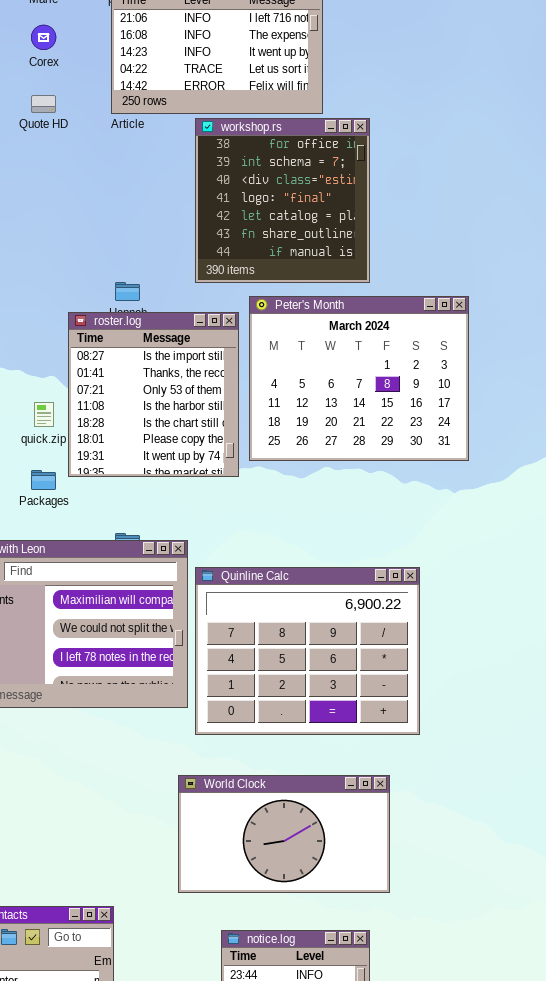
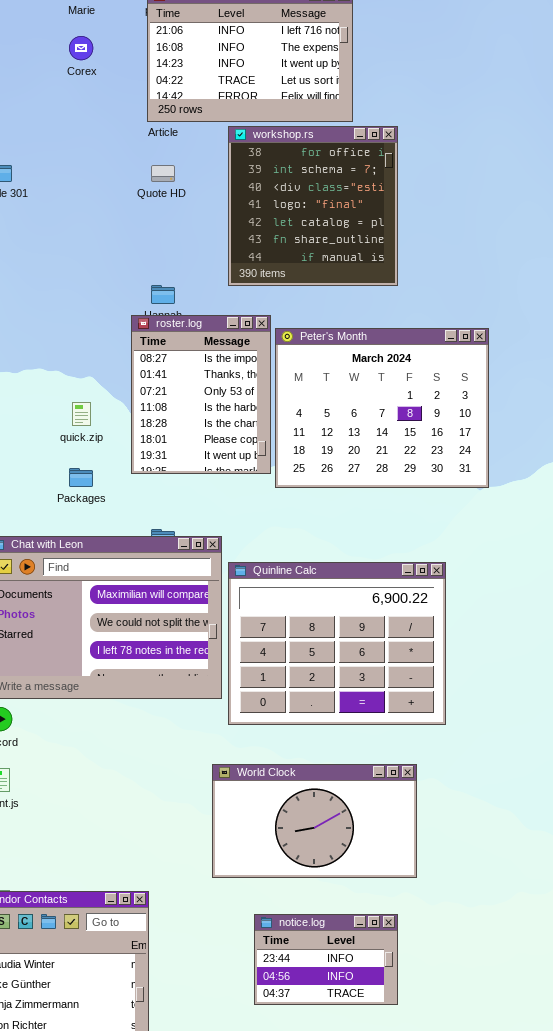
Quote HD: [31,95,56,113] -> [151,165,175,182], moved
Peter's Month: [249,296,469,461] -> [275,328,489,488], moved
roster.log: [68,312,239,477] -> [131,315,271,474], resized

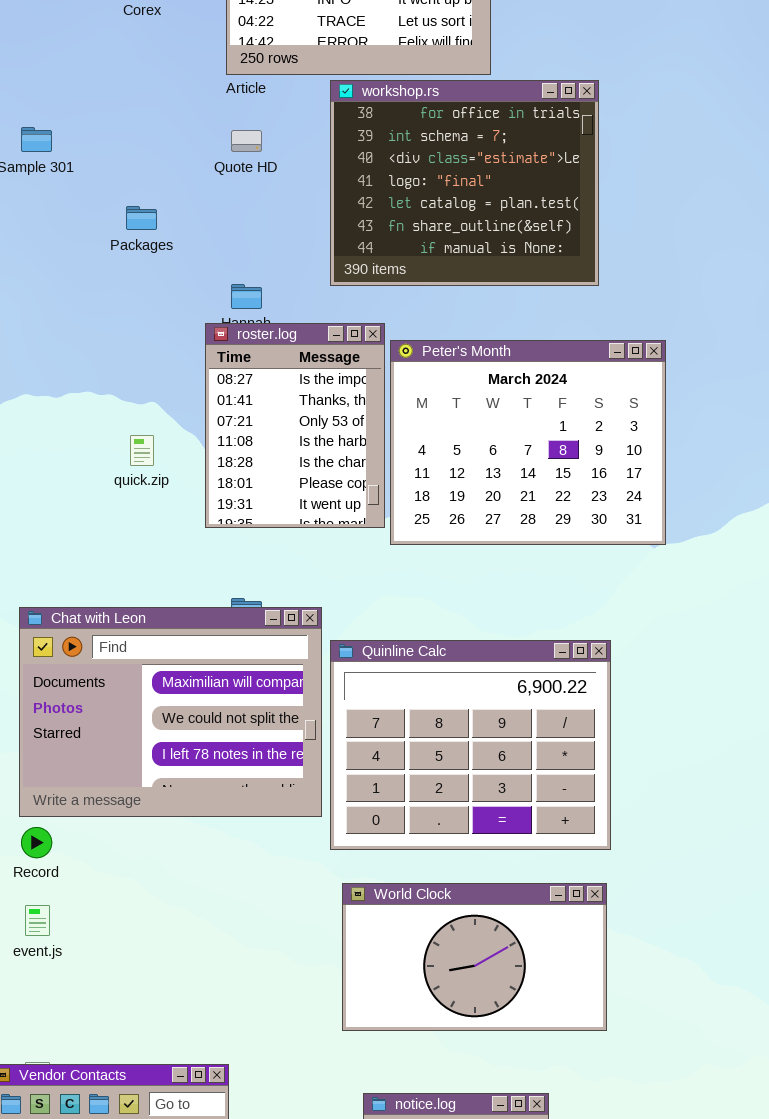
workshop.rs: [228,126,398,286] -> [330,80,599,286], resized
Packages: [69,468,93,487] -> [126,206,157,230], moved
World Clock: [212,764,417,878] -> [342,883,607,1031], moved

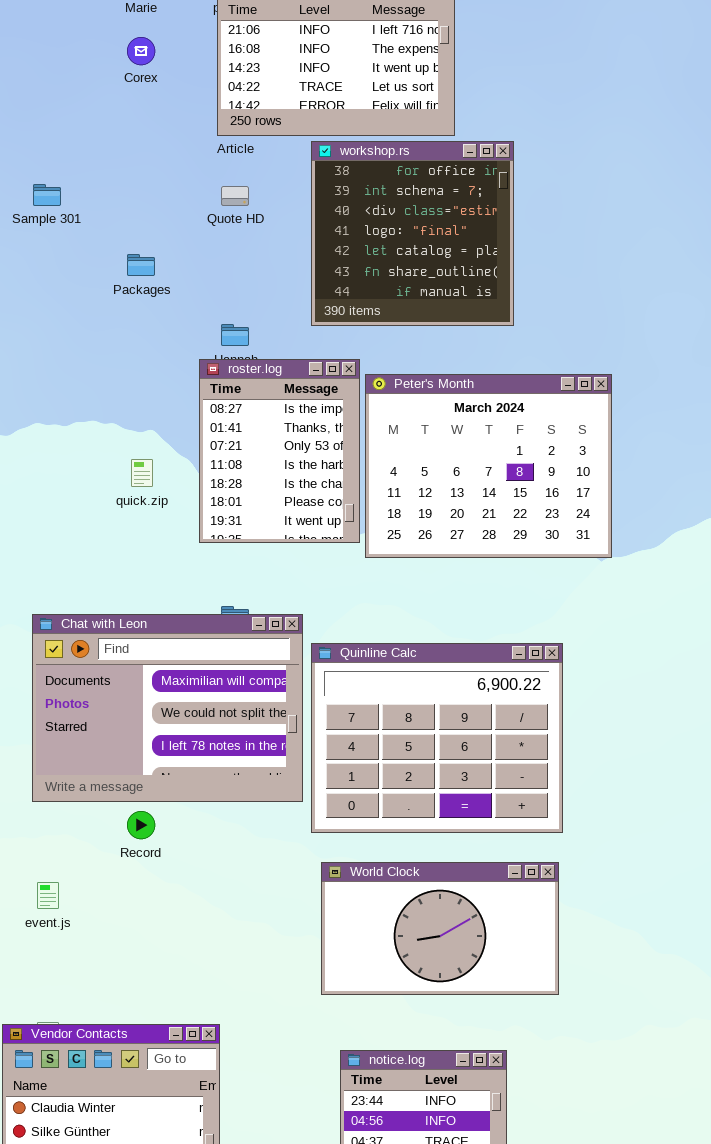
workshop.rs: [330,80,599,286] -> [311,141,514,326], resized
Record: [21,827,52,858] -> [127,811,155,839], moved

